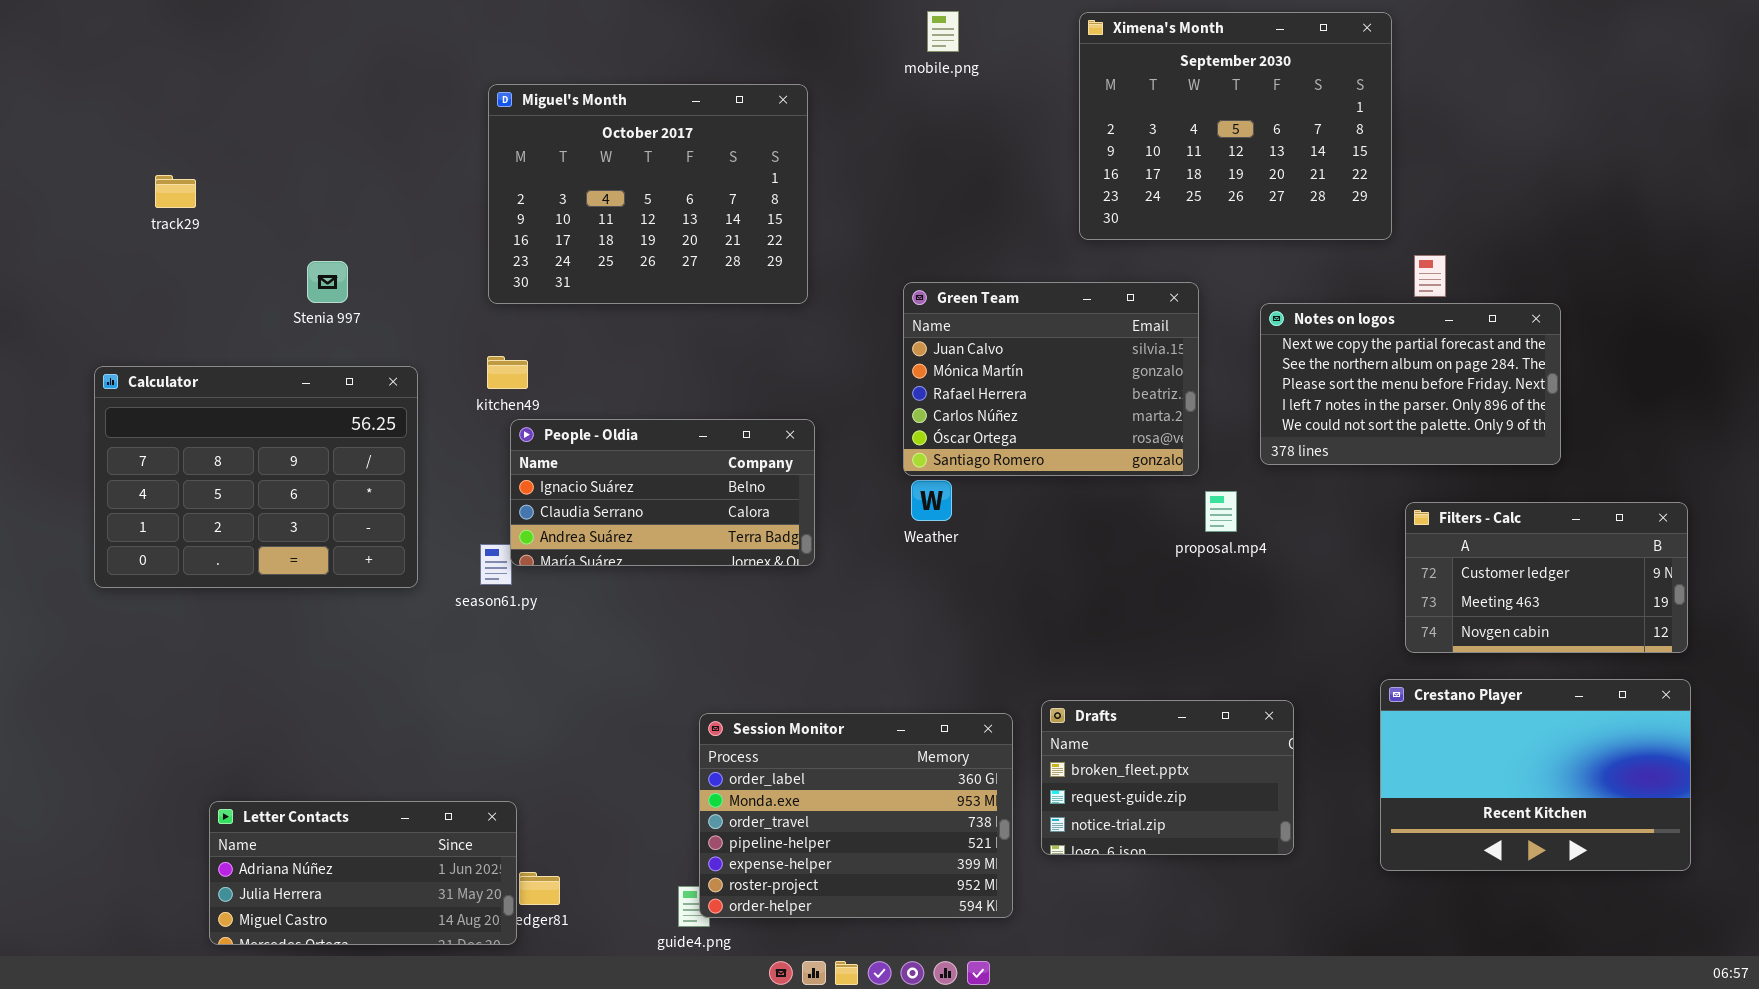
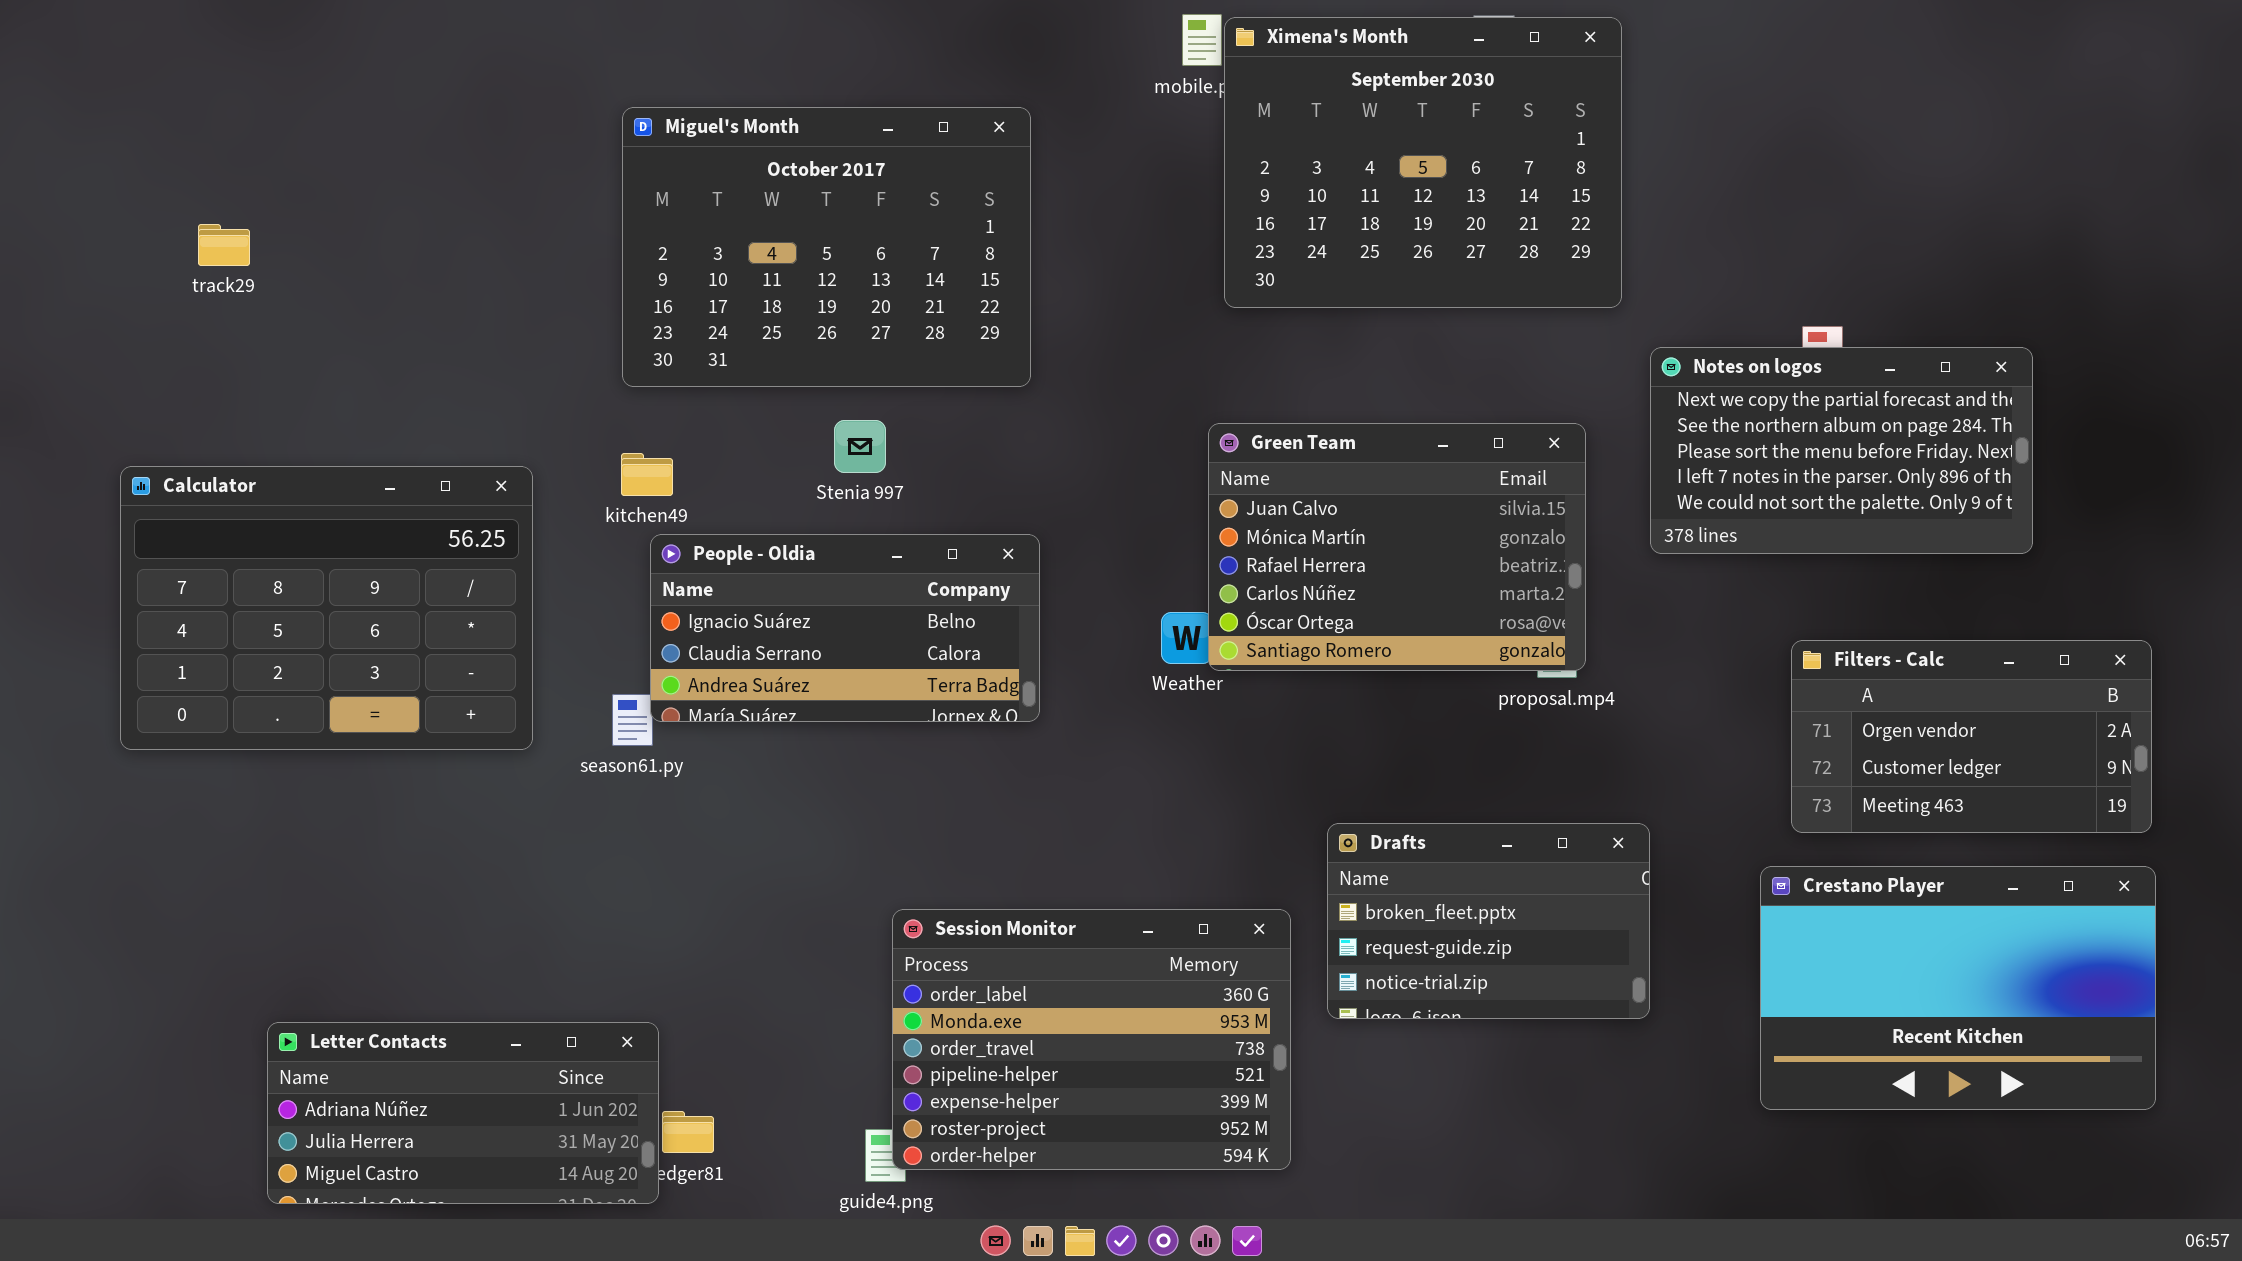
Ximena's Month: [1079,12,1392,240] -> [1224,17,1622,308], moved
Stenia 997: [307,261,348,303] -> [834,420,886,473], moved
Green Team: [903,282,1199,476] -> [1208,423,1586,671], moved
Notes on logos: [1260,303,1561,465] -> [1650,347,2033,554], moved
Filters - Calc: [1405,502,1688,653] -> [1791,640,2152,833], scrolled up 1 row
Drafts: [1041,700,1294,855] -> [1327,823,1650,1019], moved

